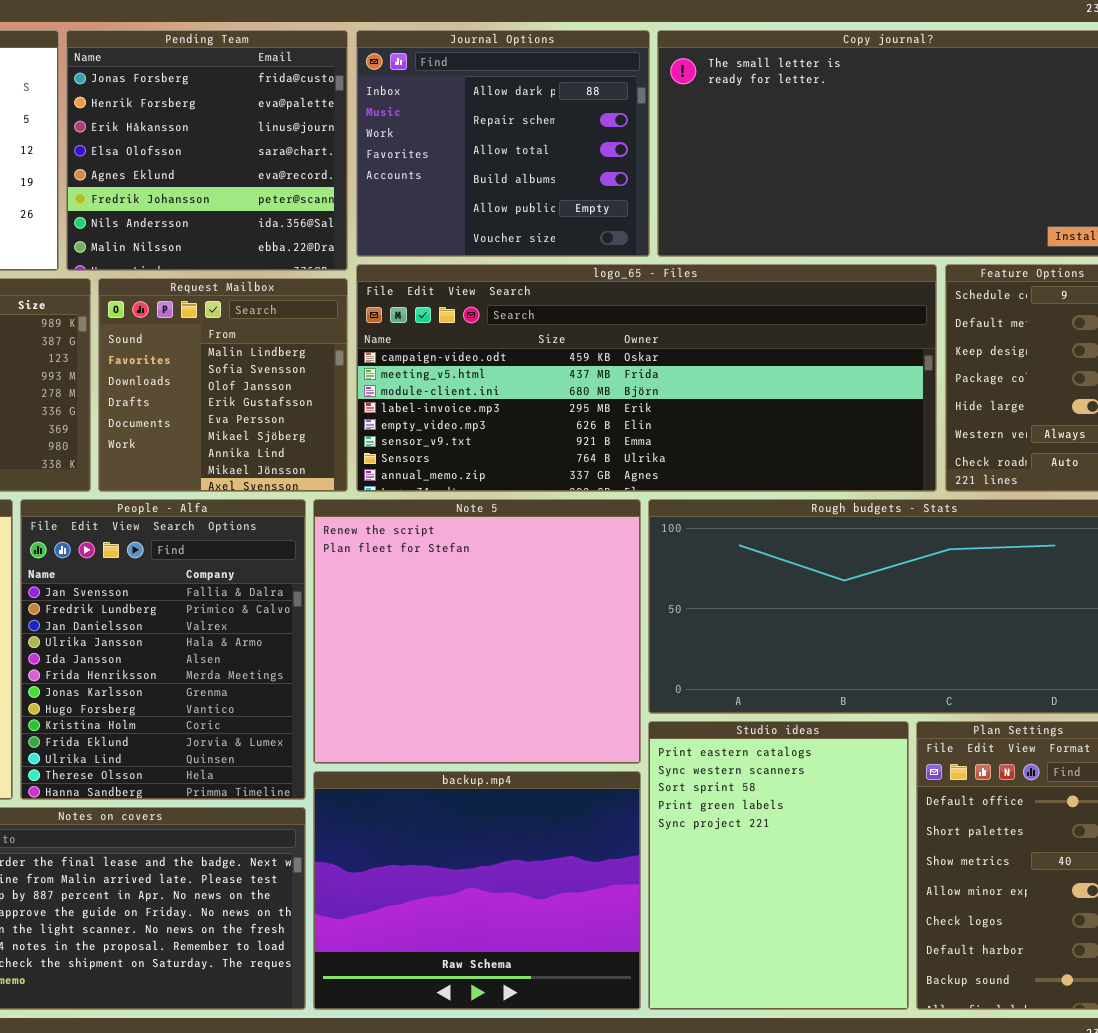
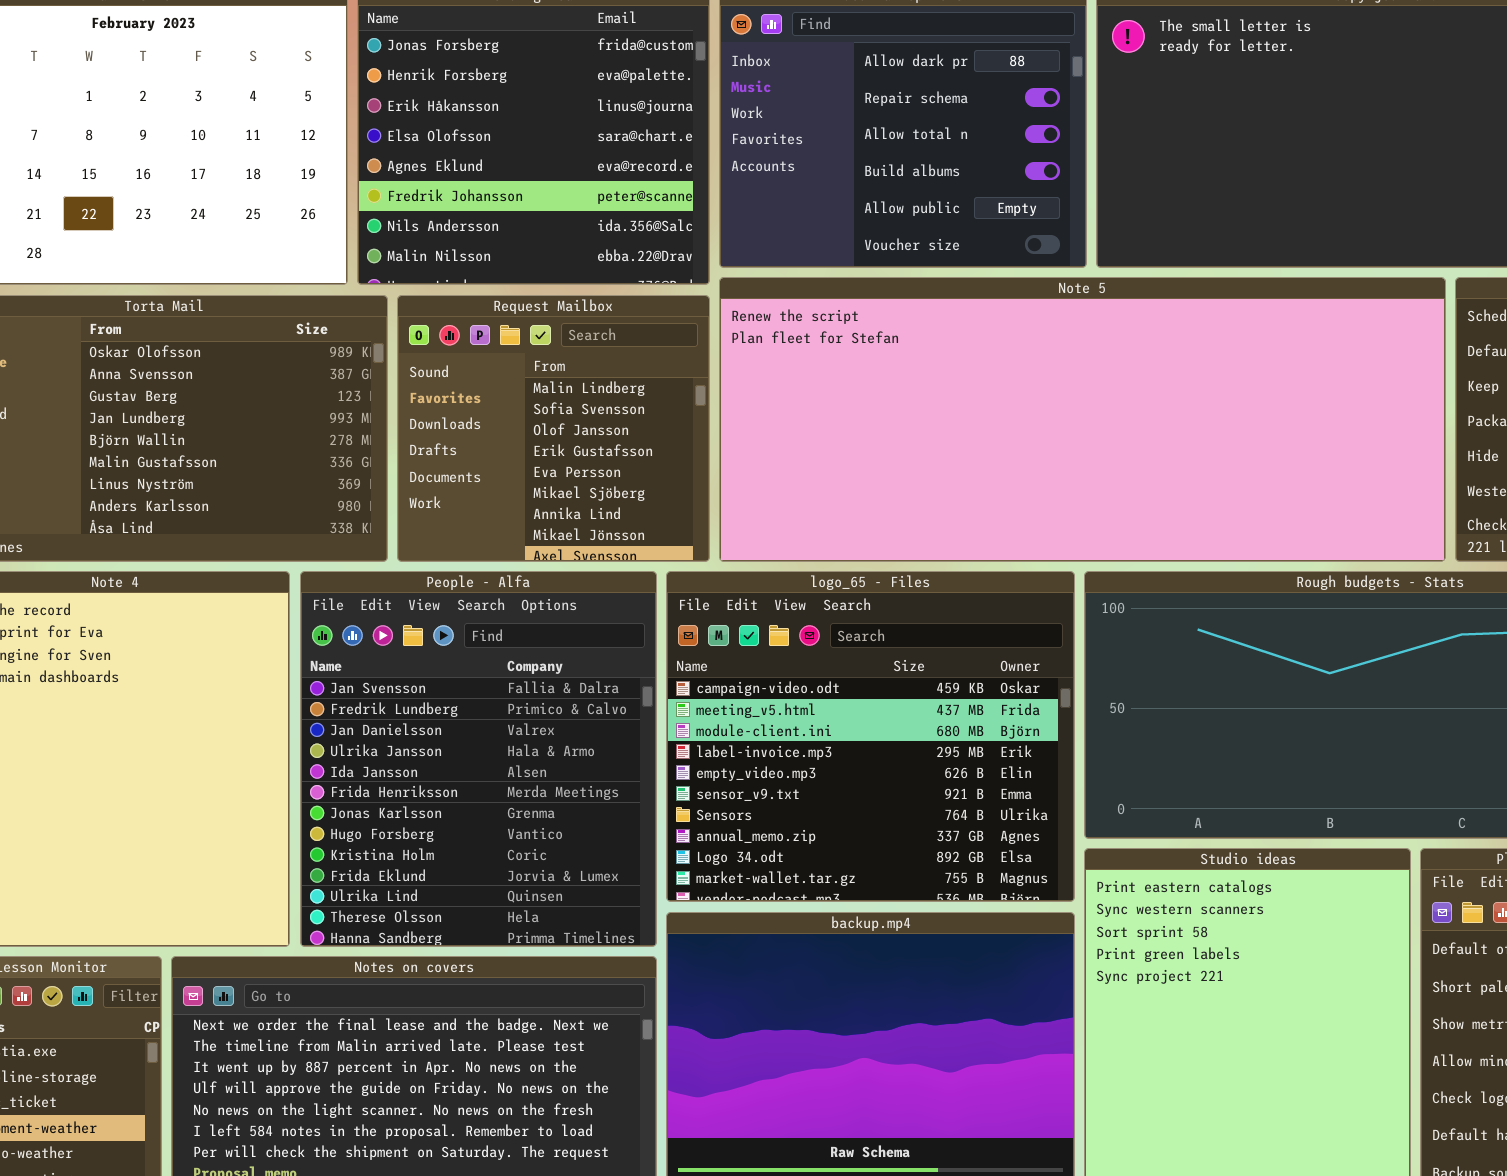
logo_65 - Files: [356,264,937,492] -> [666,571,1075,902], moved, resized
Note 5: [313,499,641,764] -> [719,277,1446,562], moved, resized

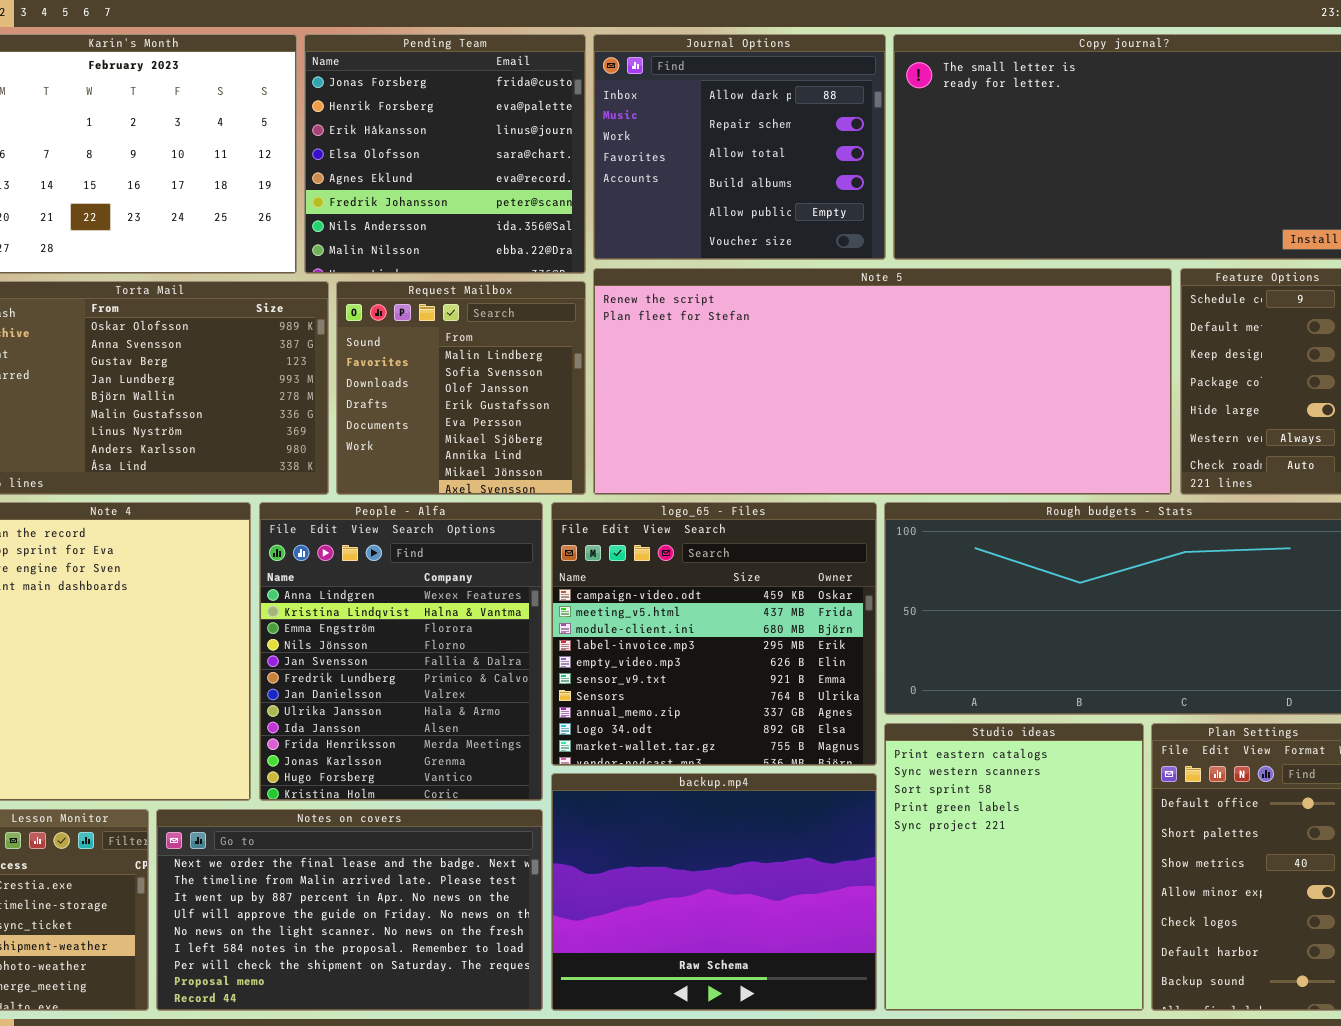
People - Alfa: [300,571,657,947] -> [259,502,543,801], scrolled up 4 rows

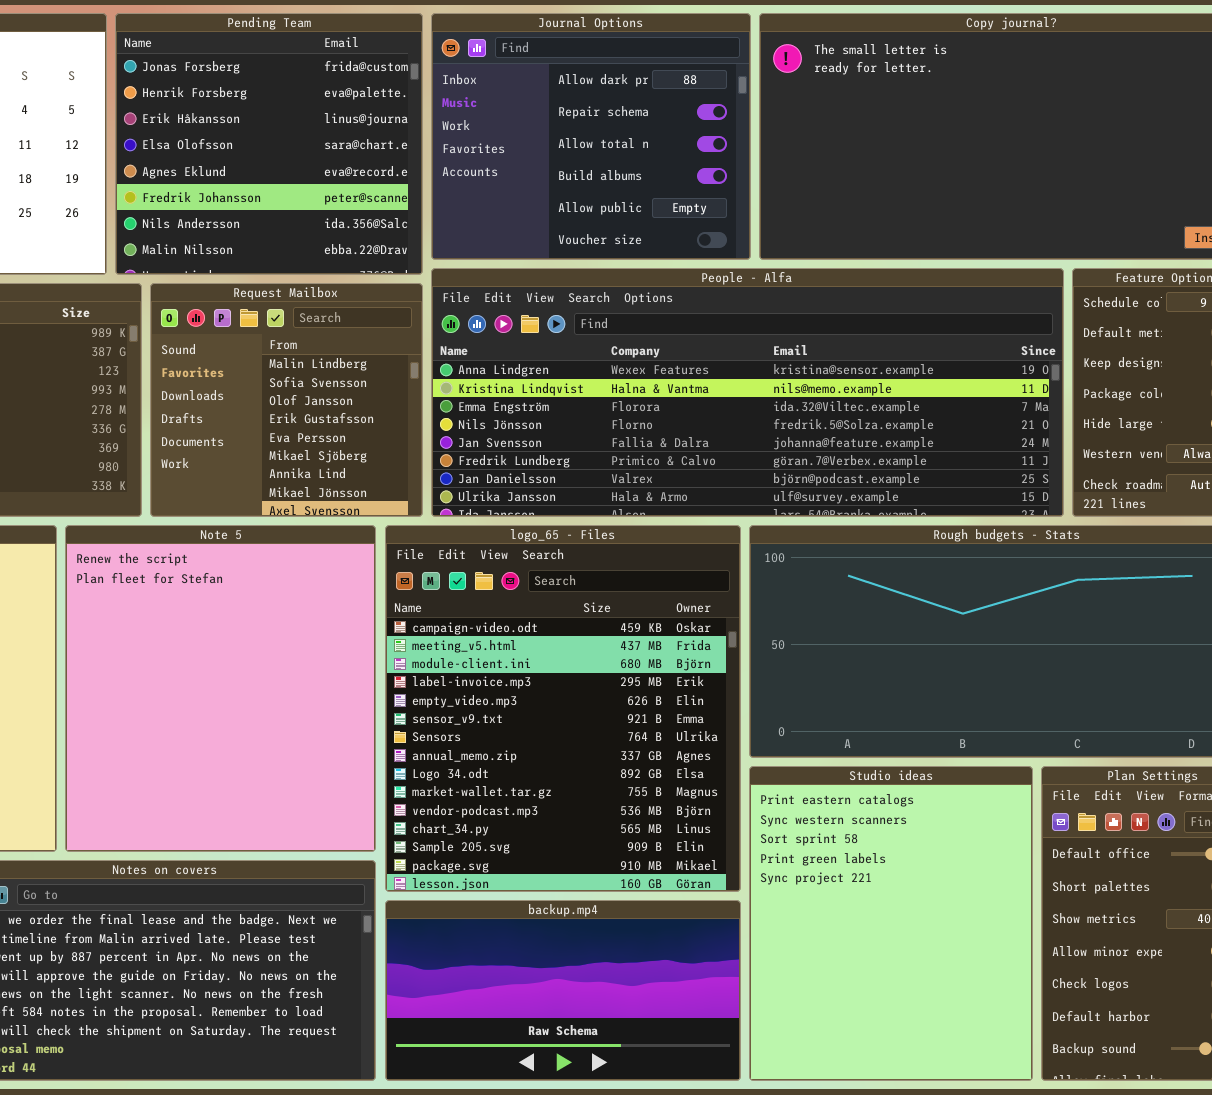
Note 5: [593,268,1172,495] -> [65,525,376,852], moved, resized
People - Alfa: [259,502,543,801] -> [431,268,1064,517], moved, resized
logo_65 - Files: [551,502,877,766] -> [385,525,741,892], resized
backup.mp4: [551,773,877,1011] -> [385,900,741,1081], resized

